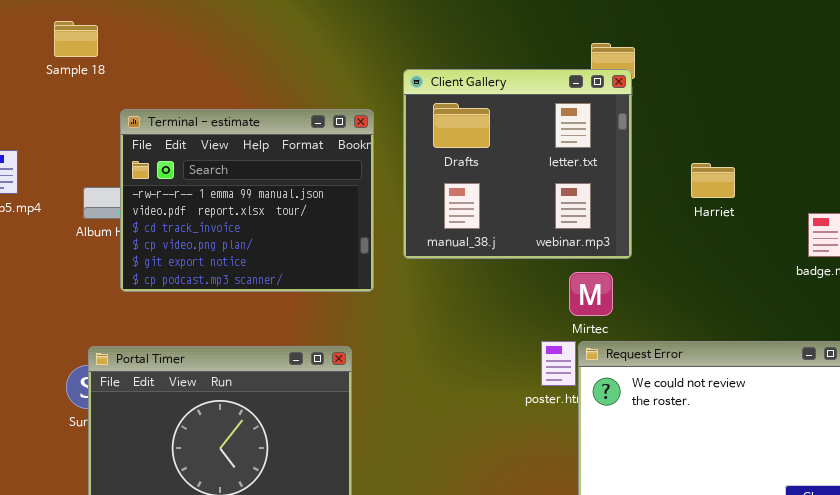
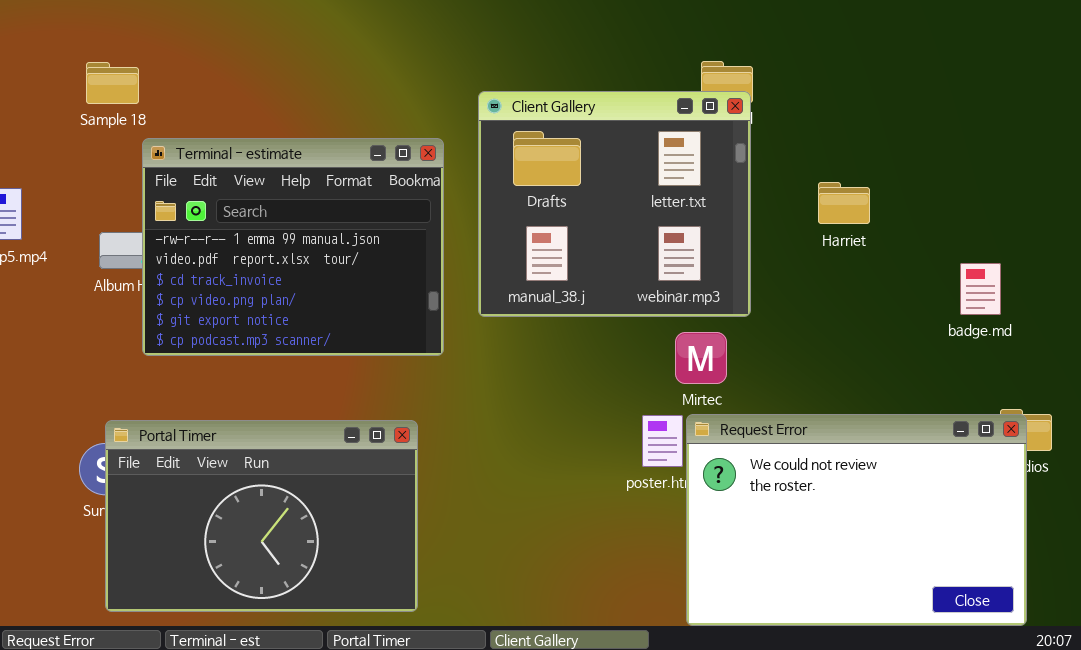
Sample 18: [54,21,98,57] -> [86,62,139,104], moved
Harriet: [691,163,735,198] -> [818,182,870,224], moved

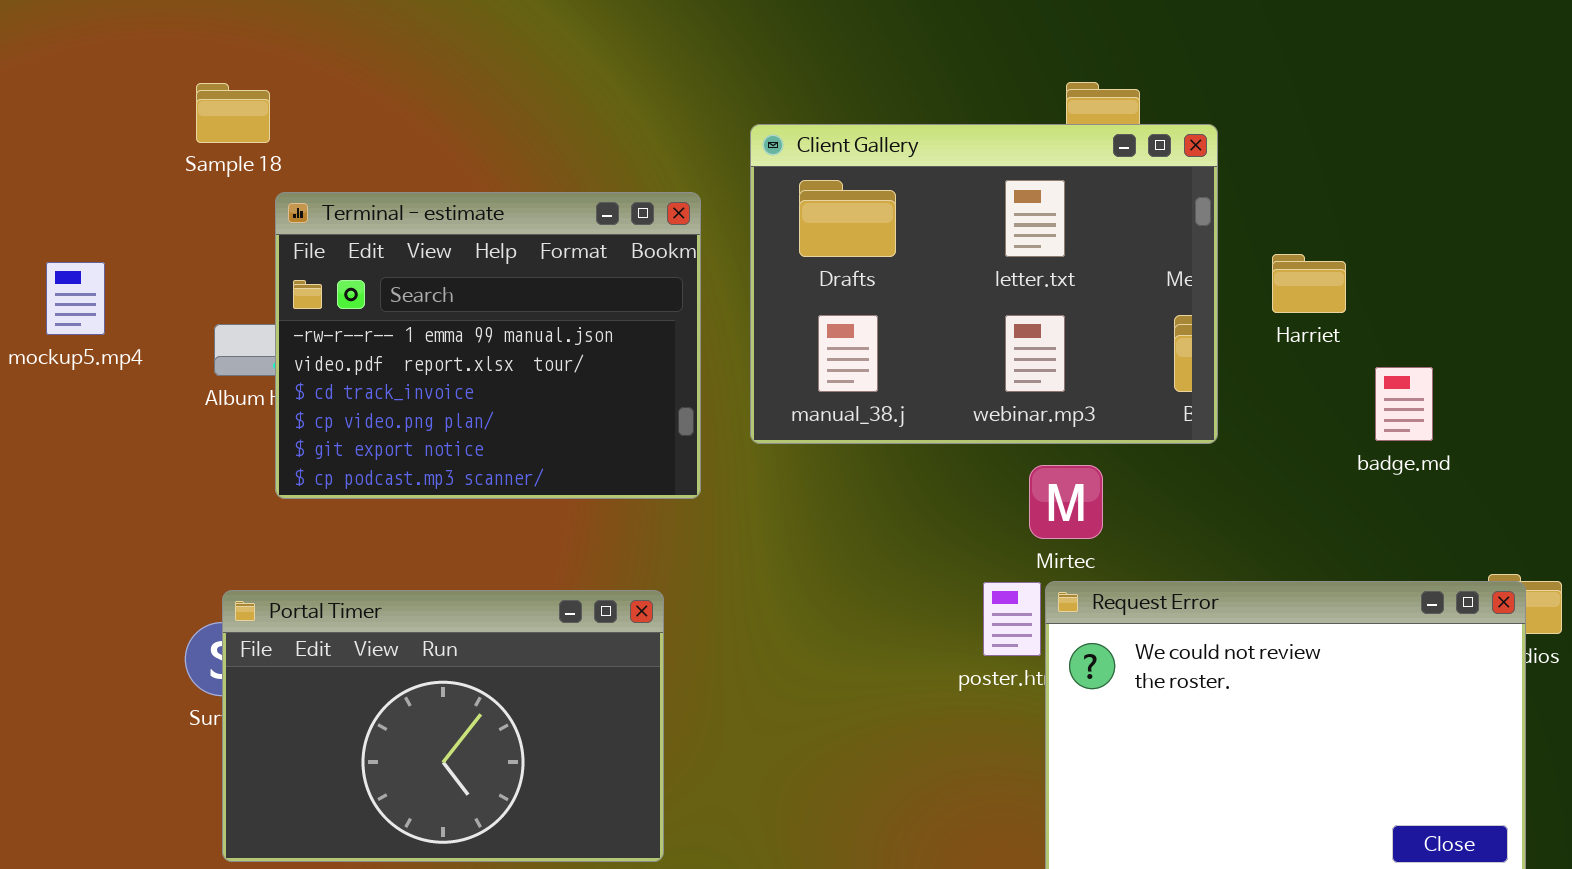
Client Gallery: [478,91,751,317] -> [750,124,1218,444], resized
Harriet: [818,182,870,224] -> [1272,254,1346,313], moved
badge.md: [960,263,1001,315] -> [1375,367,1433,441], moved

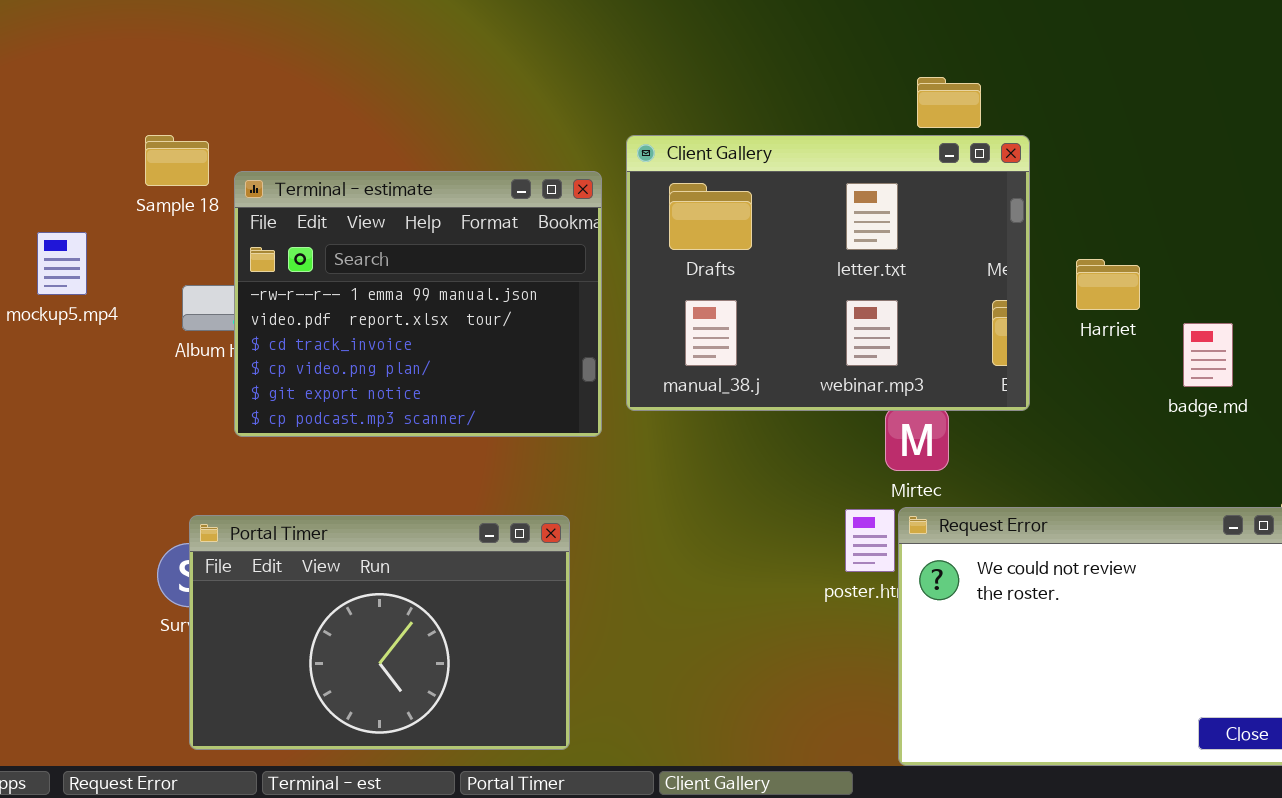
Sample 18: [196,83,270,143] -> [145,135,209,186], moved
Client Gallery: [750,124,1218,444] -> [626,135,1030,411], moved
Harriet: [1272,254,1346,313] -> [1076,259,1140,310], moved

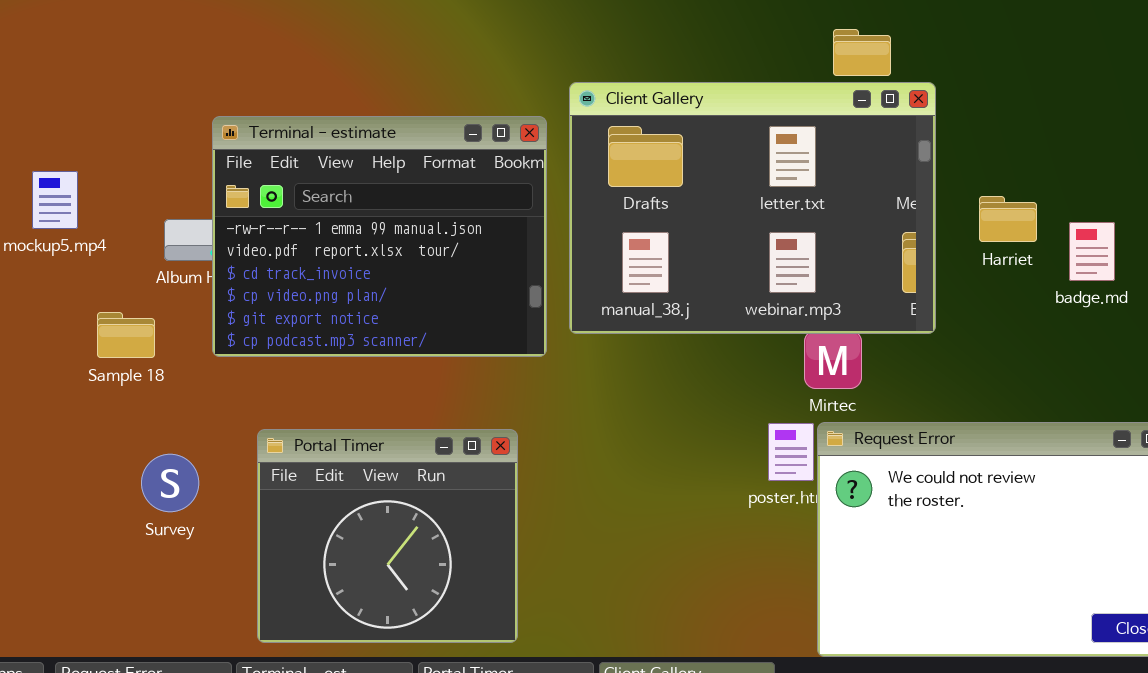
Sample 18: [145,135,209,186] -> [97,312,155,358], moved
badge.md: [1183,323,1233,387] -> [1069,222,1115,281], moved
Portal Timer: [189,515,570,750] -> [257,429,518,643], resized

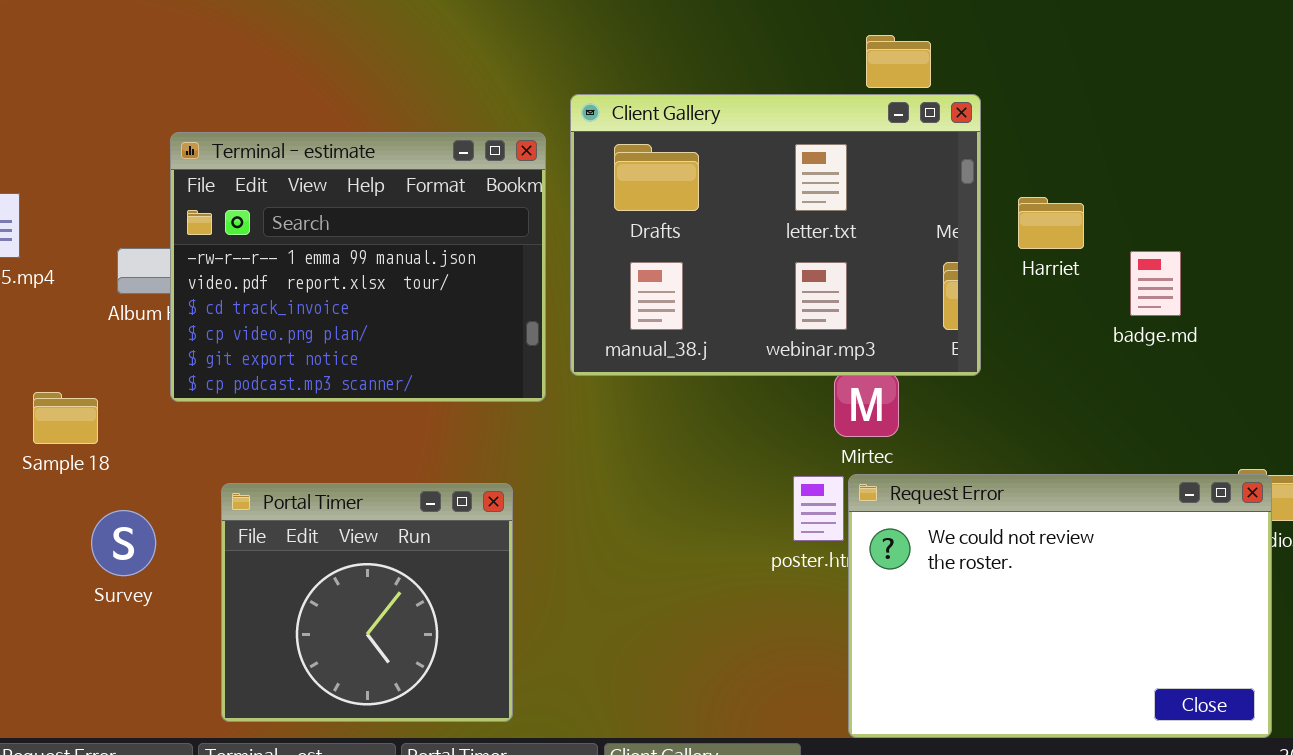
Harriet: [979,196,1037,242] -> [1018,197,1084,249], moved
Sample 18: [97,312,155,358] -> [33,392,98,444], moved

